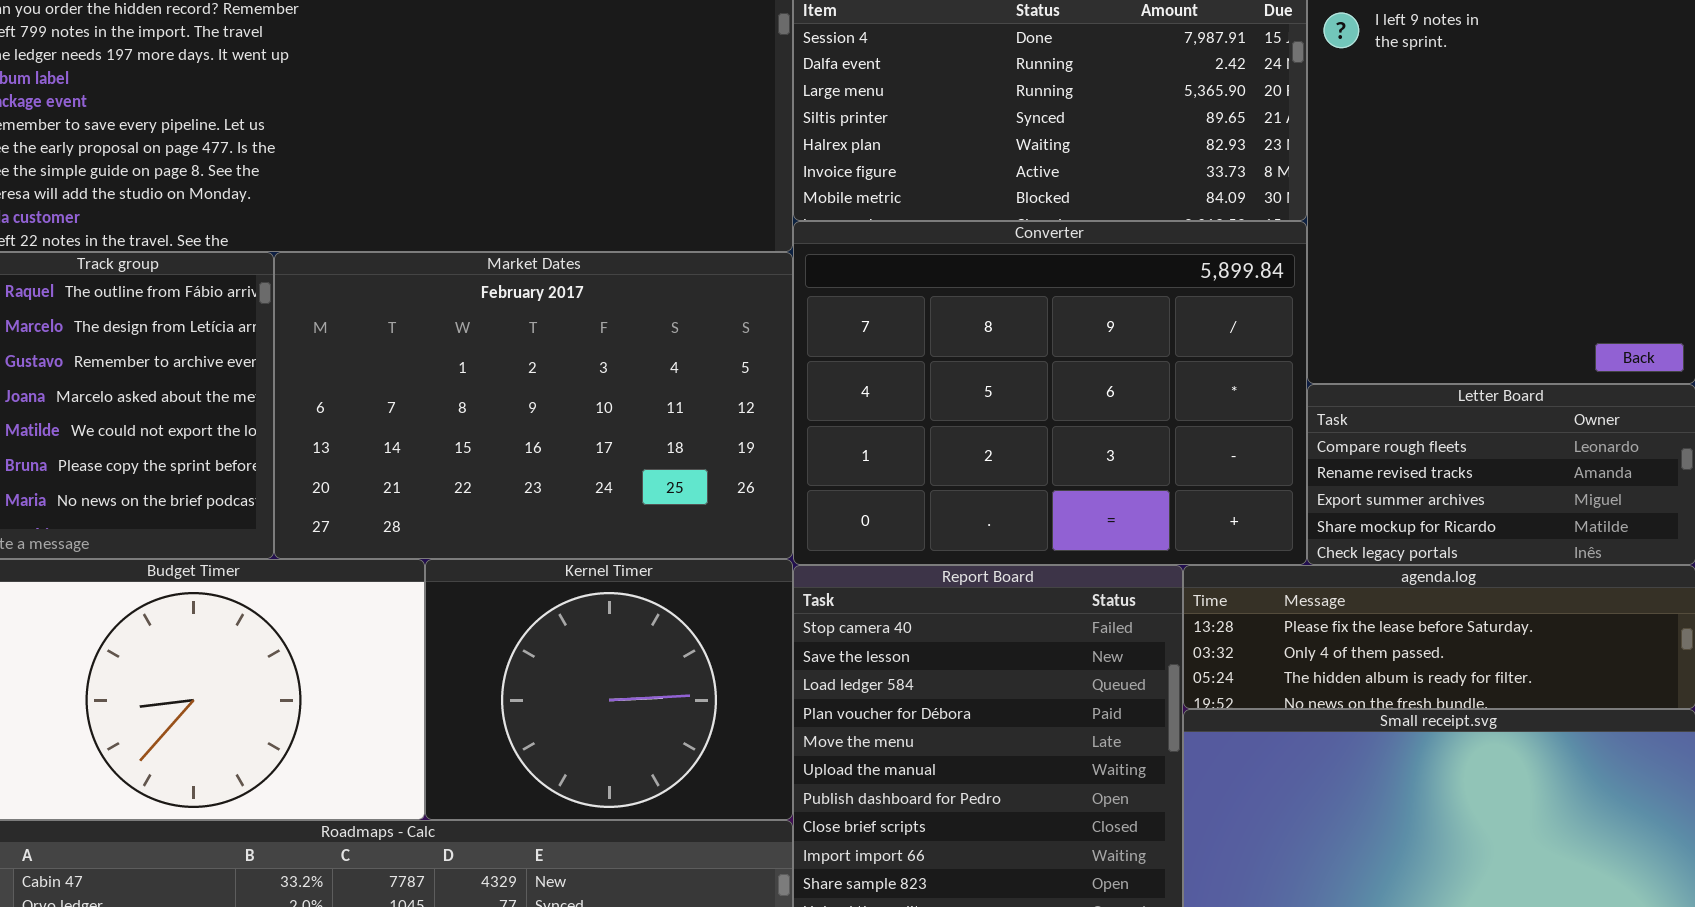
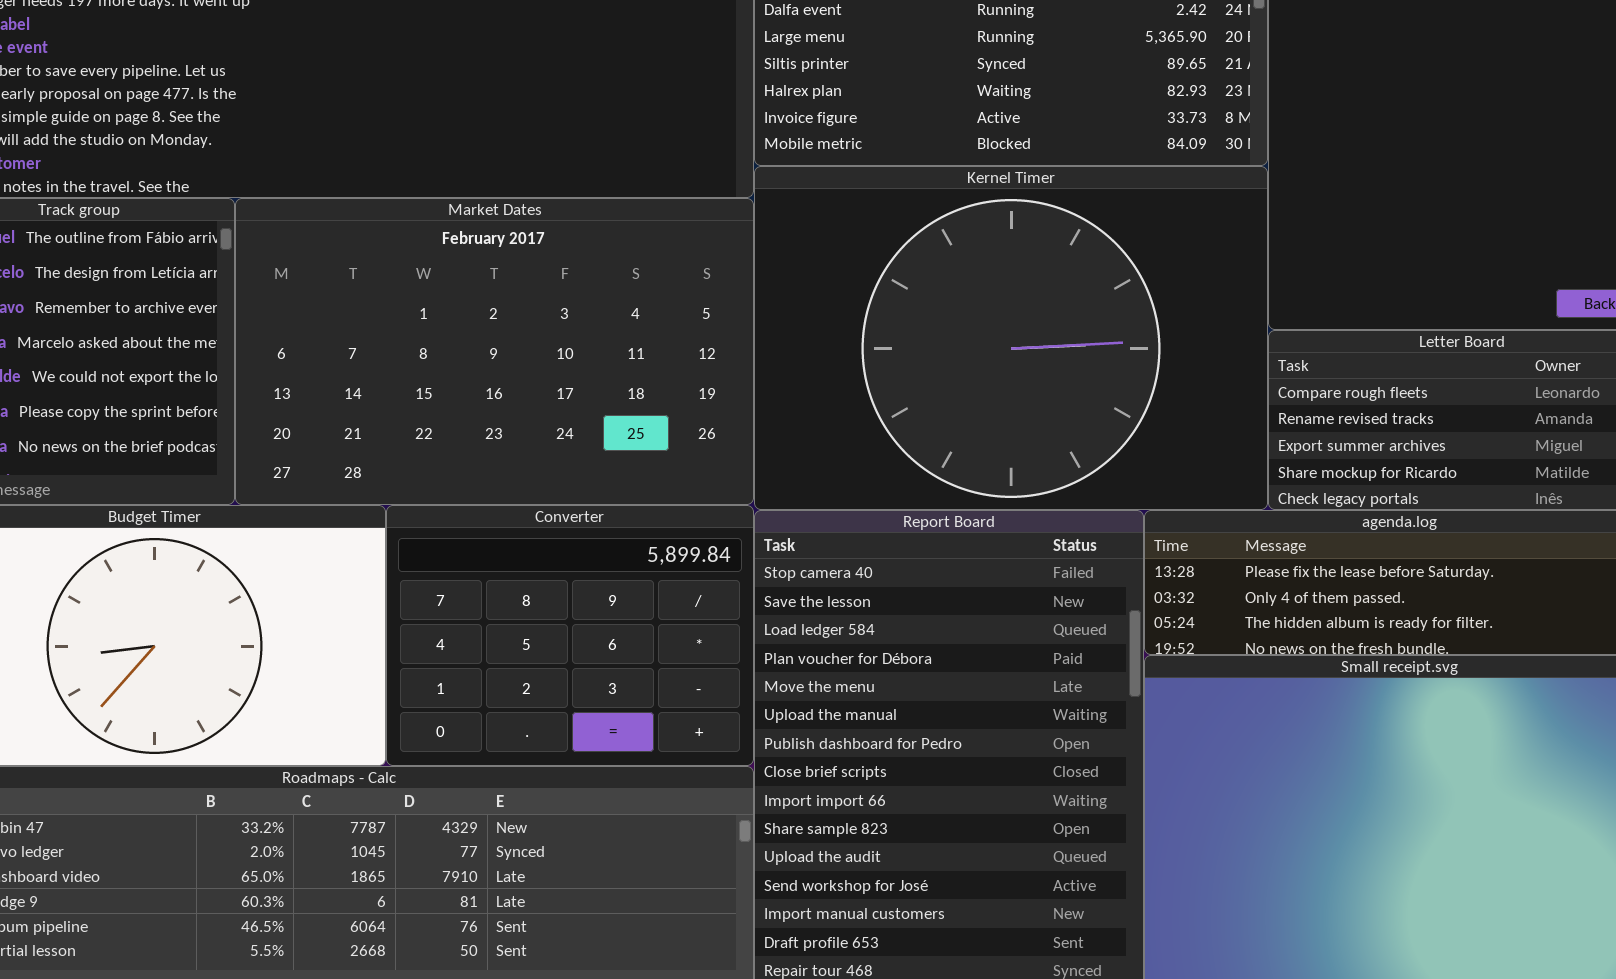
Converter: [793,221,1307,565] -> [386,505,754,766], moved, resized
Kernel Timer: [425,559,793,820] -> [754,166,1268,510], moved, resized

